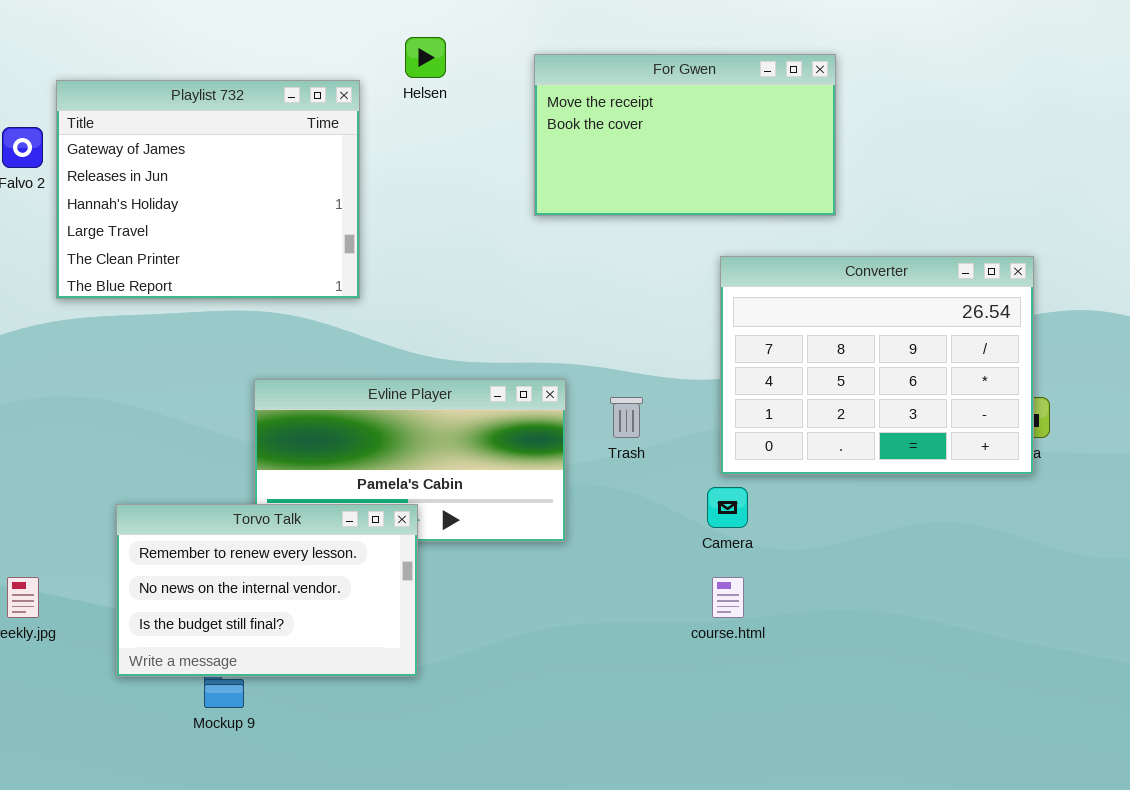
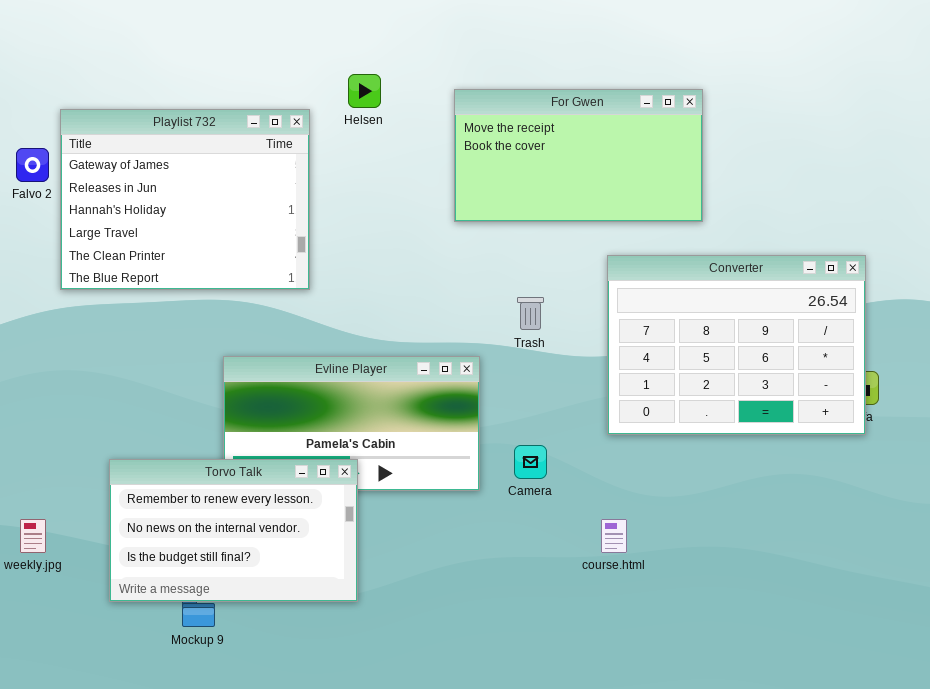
Trash: [610,397,643,438] -> [517,297,544,330], moved
Camera: [707,487,748,528] -> [514,445,547,479], moved

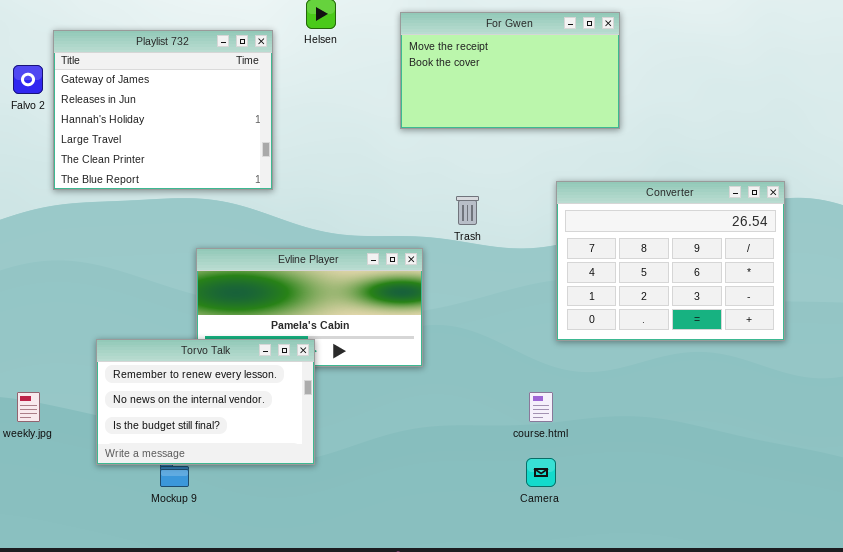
Converter: [607,255,866,435] -> [556,181,785,341], moved
Camera: [514,445,547,479] -> [526,458,556,487], moved

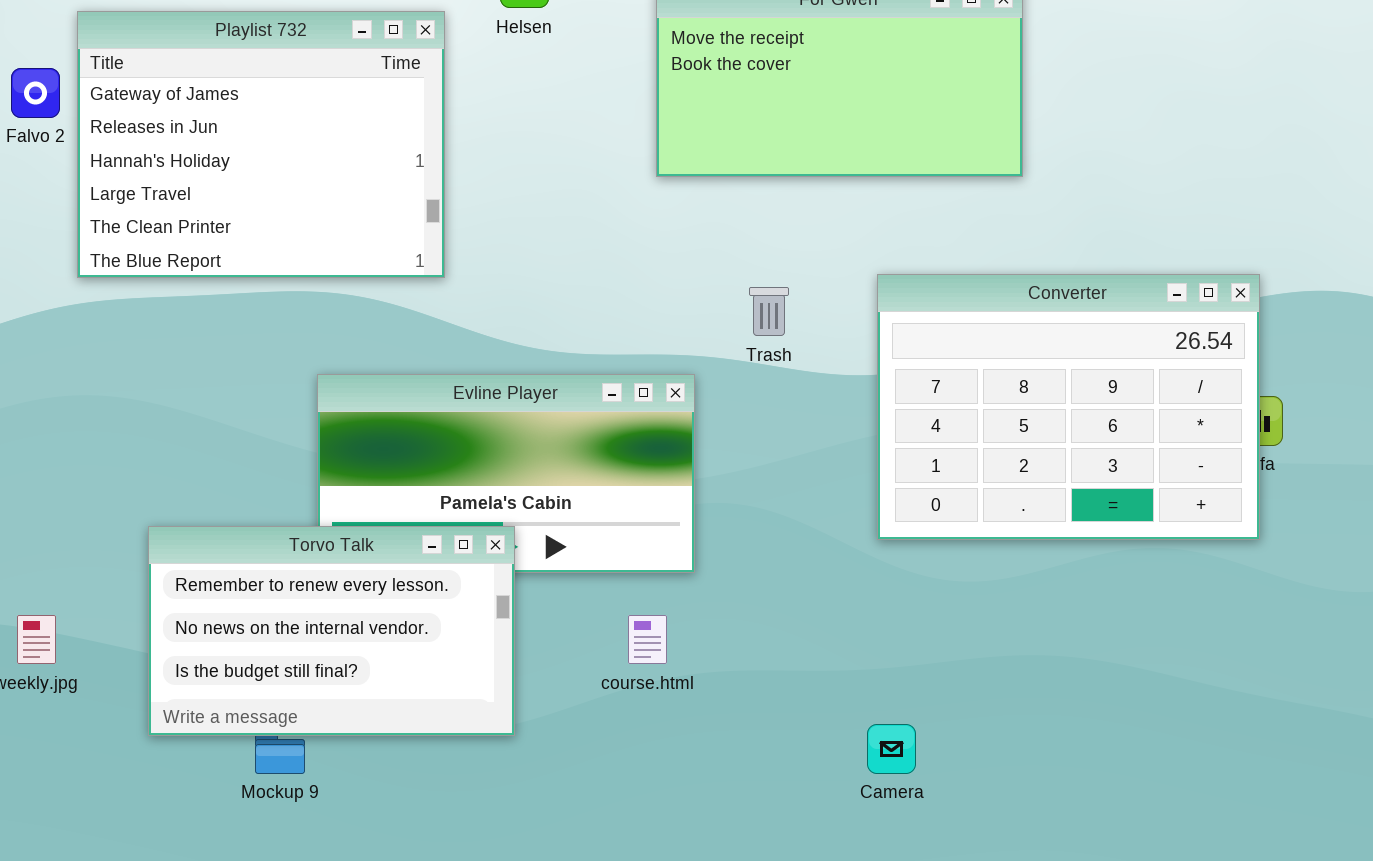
Converter: [556,181,785,341] -> [877,274,1260,540], moved
course.html: [529,392,553,422] -> [628,615,667,664], moved

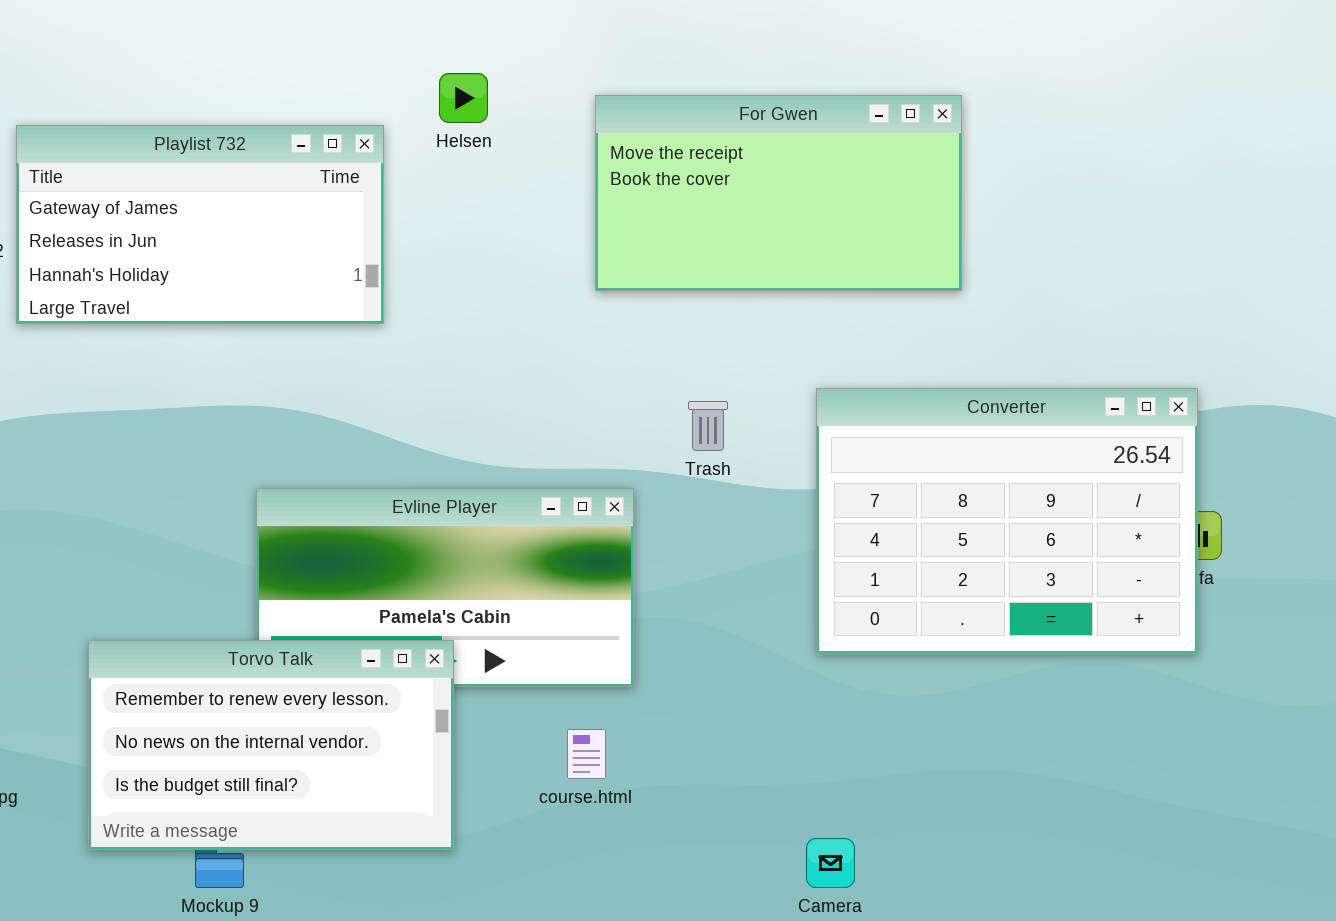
Playlist 732: [77,11,445,278] -> [16,125,384,324], resized

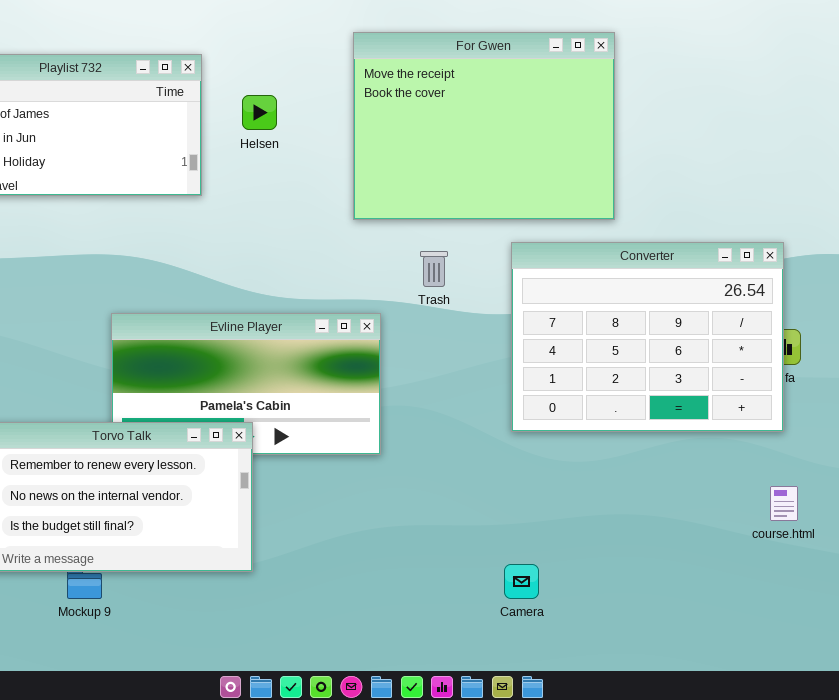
Helsen: [439,73,488,123] -> [242,95,277,130], moved
For Gwen: [595,95,962,291] -> [353,32,615,220], resized
course.html: [567,729,606,779] -> [770,486,798,521], moved

